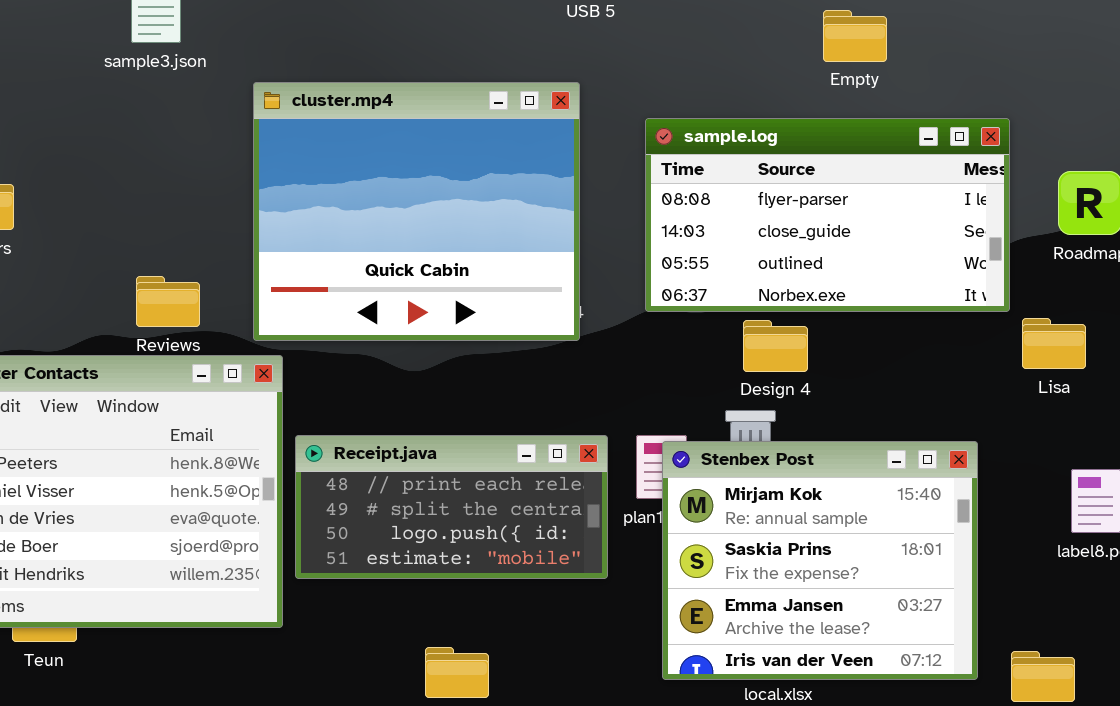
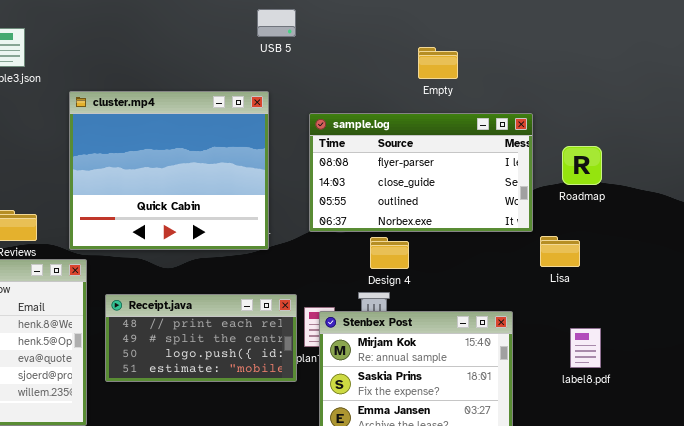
Receipt.java: [295,435,608,579] -> [105,294,297,382], moved

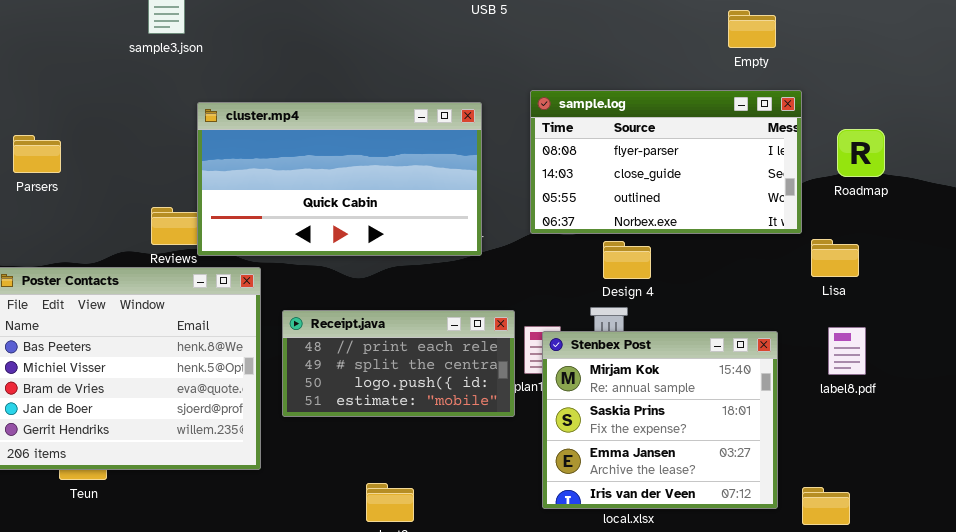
Empty: [418,47,458,79] -> [728,10,776,48], moved
cluster.mp4: [69,91,269,250] -> [197,102,482,256], resized
label8.pdf: [570,328,601,368] -> [828,327,866,375], moved

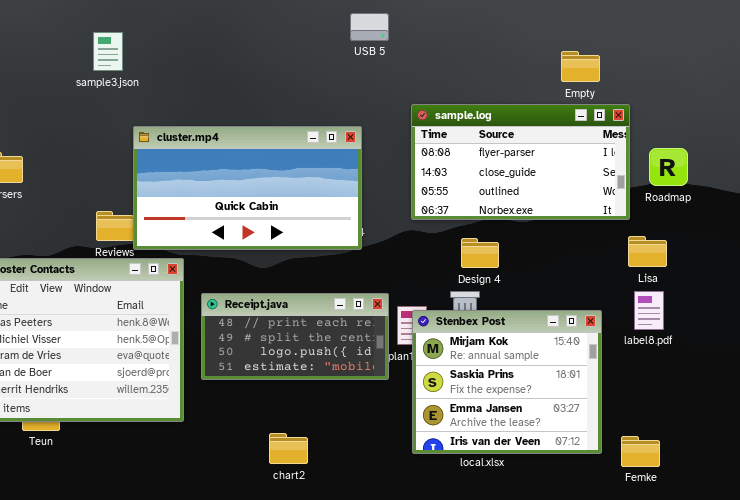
sample.log: [530,90,802,234] -> [411,104,630,220], moved
label8.pdf: [828,327,866,375] -> [634,291,664,330], moved

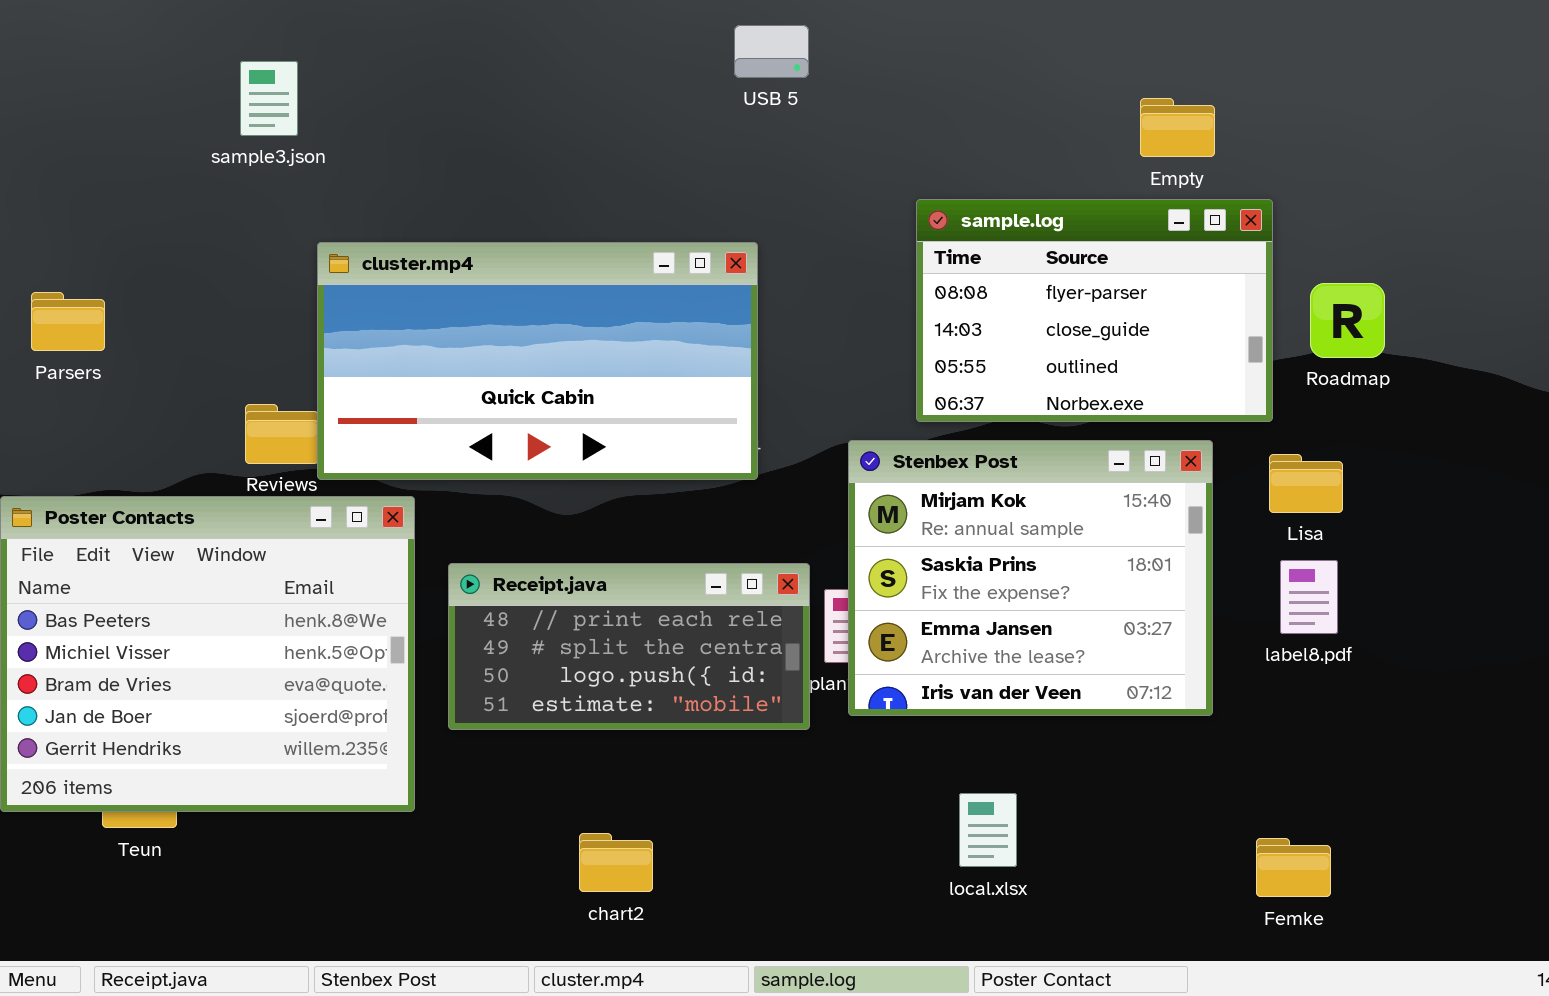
sample.log: [411,104,630,220] -> [916,199,1273,422], resized
Stenbex Post: [412,310,602,454] -> [848,440,1213,716], moved

